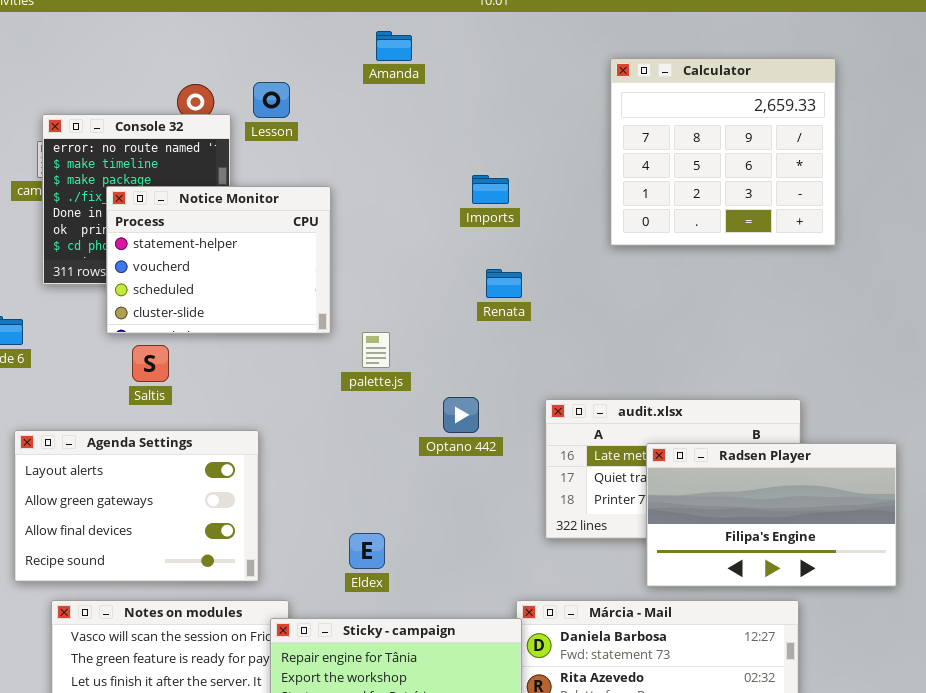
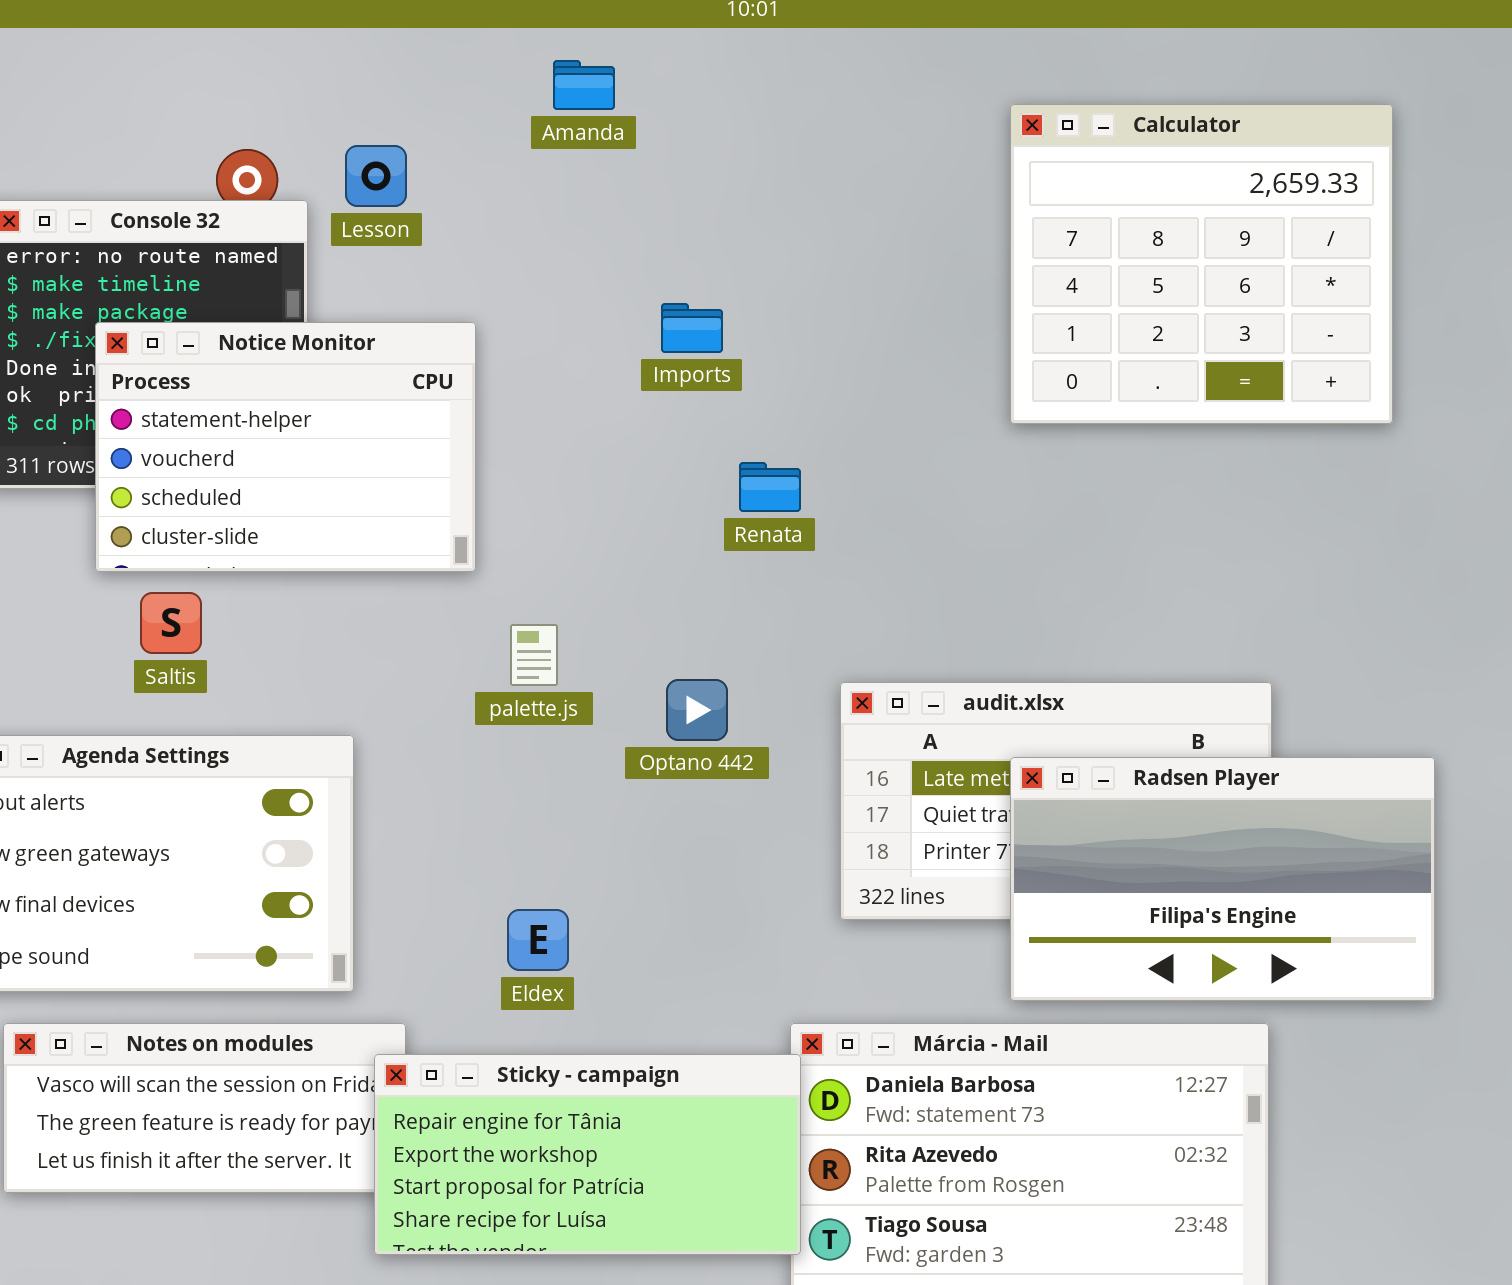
Calculator: [610,58,836,246] -> [1010,104,1393,424], moved
Imports: [472,175,509,204] -> [661,303,723,353], moved
palette.js: [362,332,390,368] -> [510,624,558,686], moved

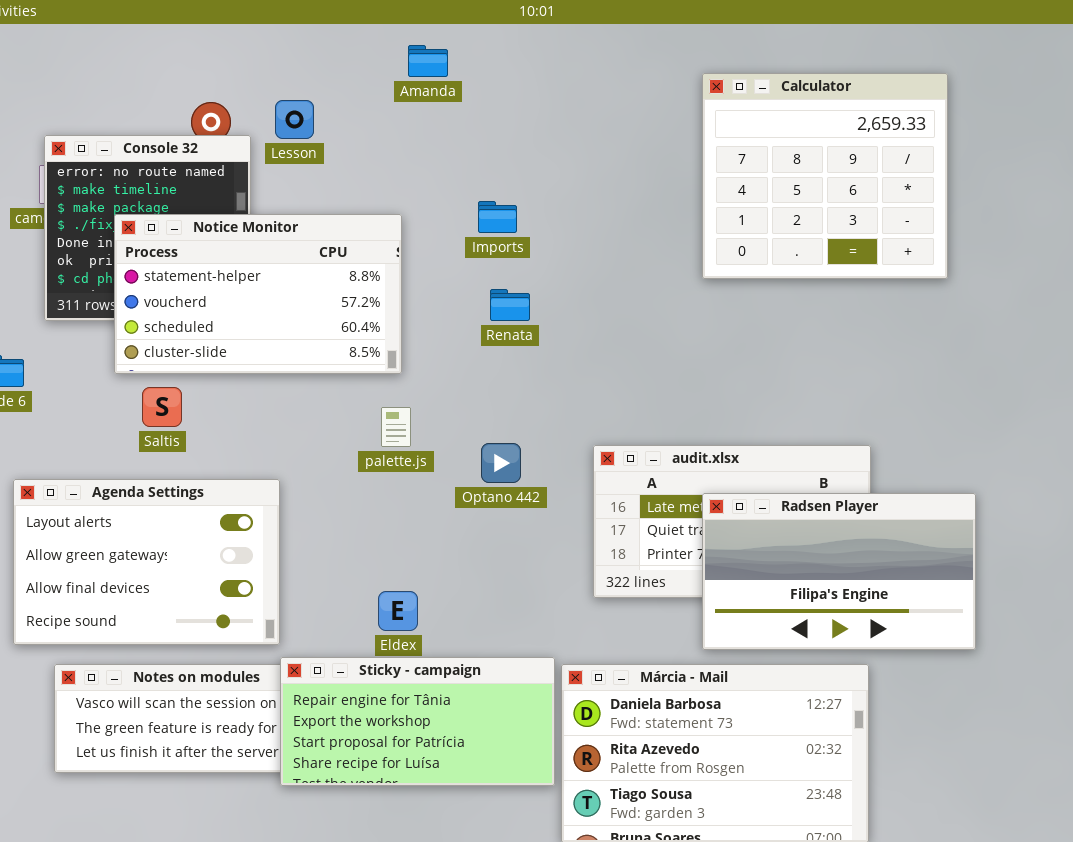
Notice Monitor: [95,322,476,572] -> [114,214,402,374], resized
Renata: [739,462,801,512] -> [490,289,530,321], moved
Sticky - campaign: [374,1054,801,1255] -> [280,657,555,786], moved

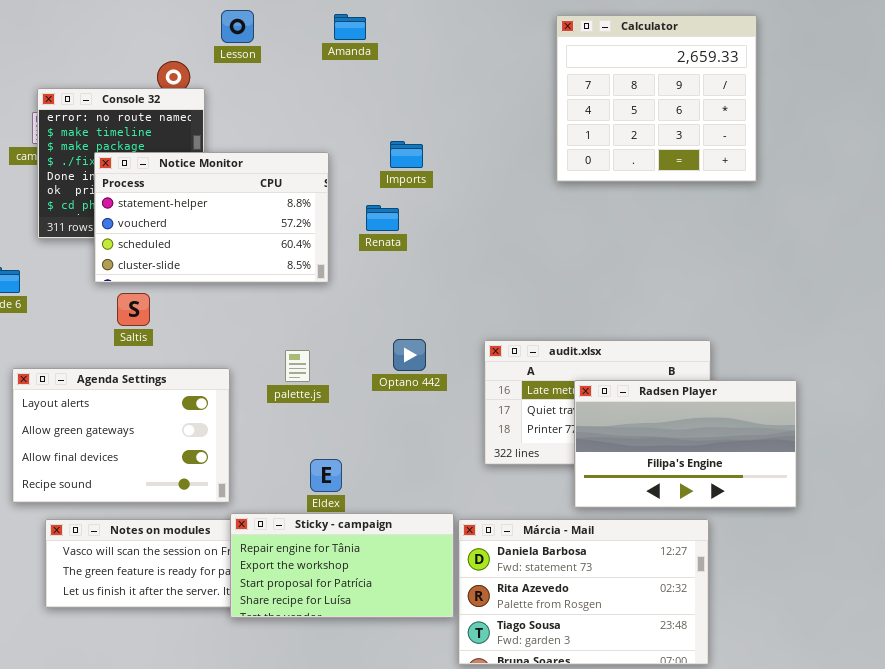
Calculator: [702,73,948,279] -> [556,15,757,182], moved
Lesson: [275,100,314,139] -> [221,10,254,43], moved
Renata: [490,289,530,321] -> [366,205,399,231], moved
palette.js: [381,407,411,447] -> [285,350,310,382], moved

